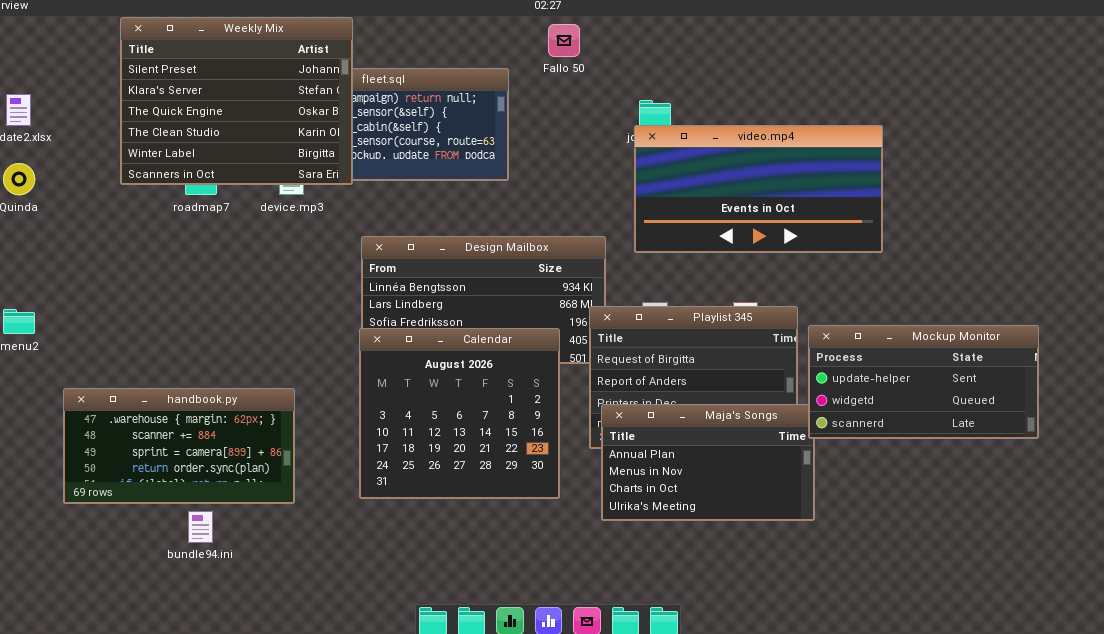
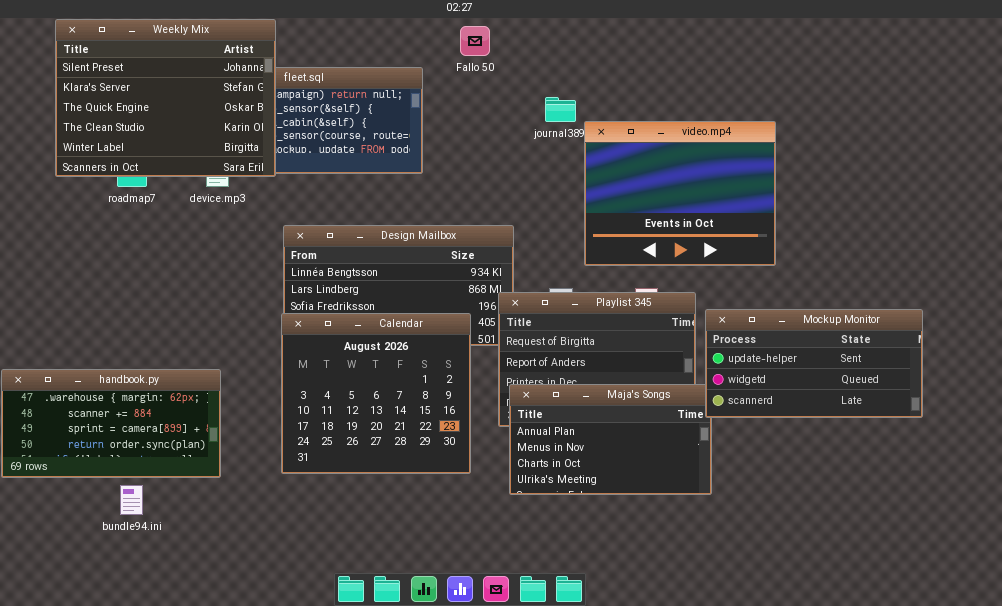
video.mp4: [634,125,883,253] -> [584,121,776,266], resized

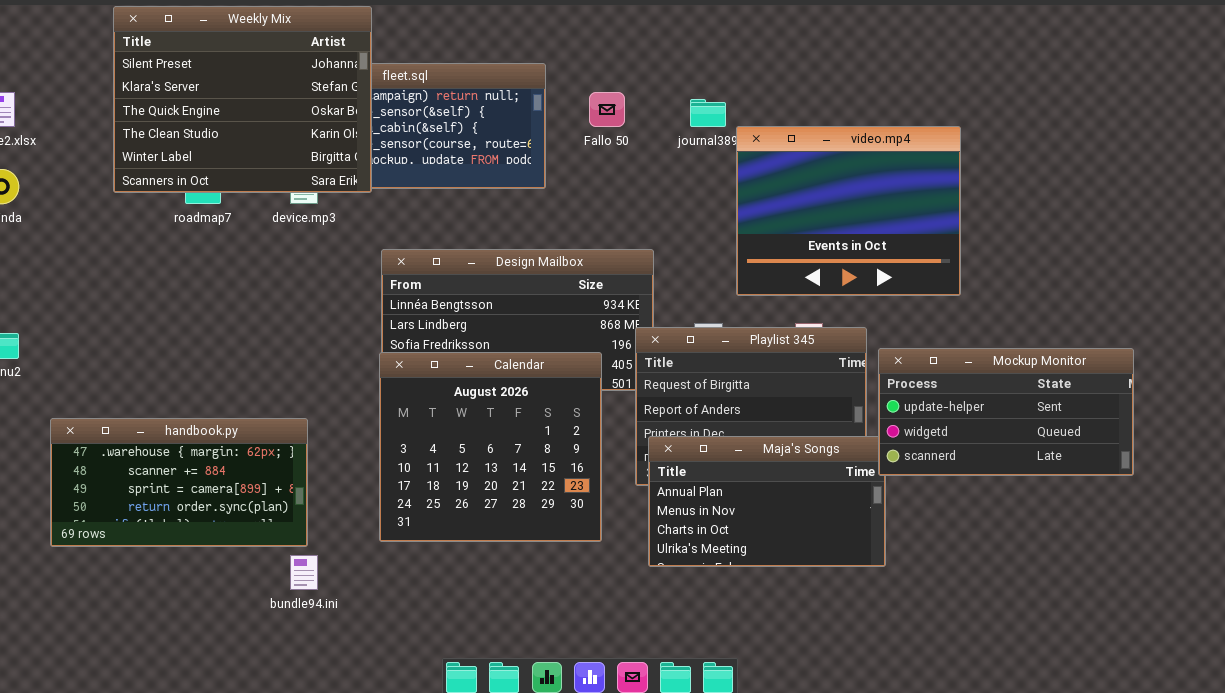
Fallo 50: [460,26,490,56] -> [589,92,625,127], moved
bundle94.ini: [120,485,143,515] -> [290,555,318,590], moved

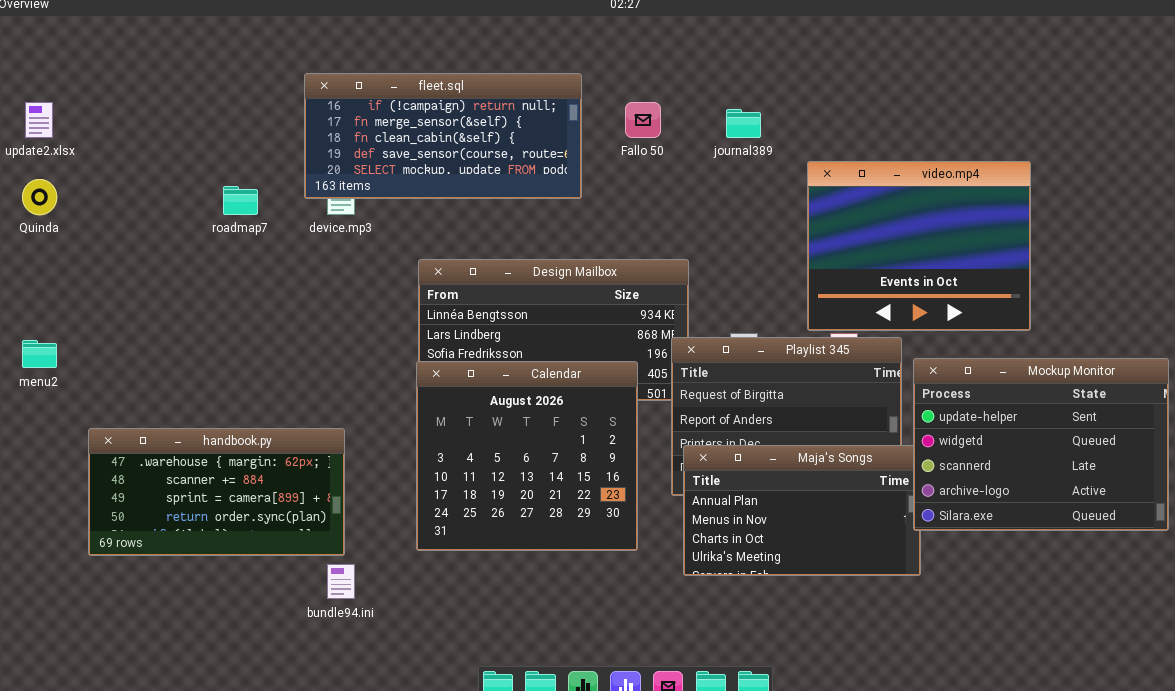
Weekly Mix: [113,6,372,193] -> none, closed
video.mp4: [736,126,961,296] -> [807,161,1031,331], moved
Mockup Monitor: [878,348,1134,476] -> [913,358,1169,531], resized

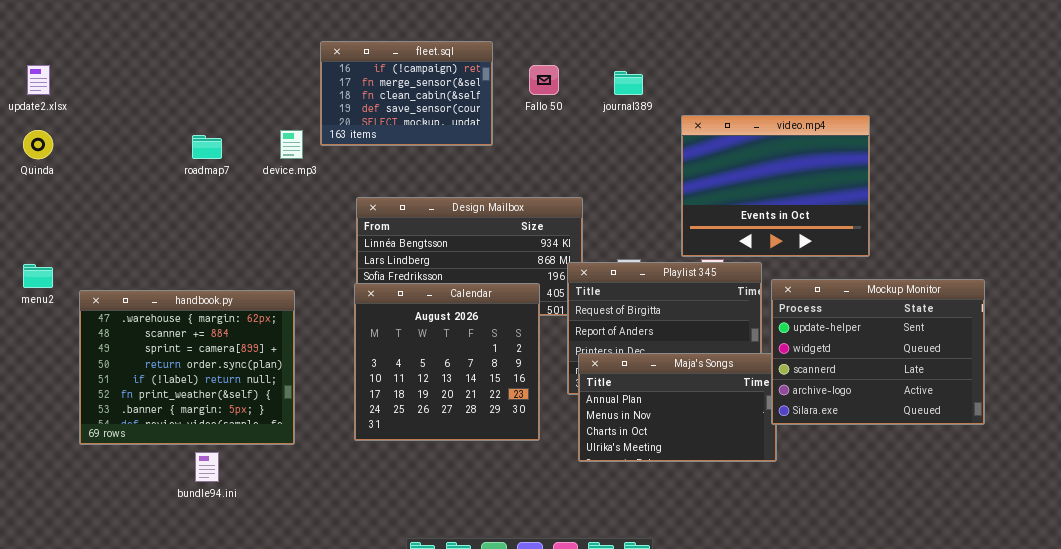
fleet.sql: [304,73,582,199] -> [320,41,493,146], resized
handbook.py: [88,428,345,556] -> [79,290,295,445], resized
bundle94.ini: [327,564,355,599] -> [195,452,219,482], moved

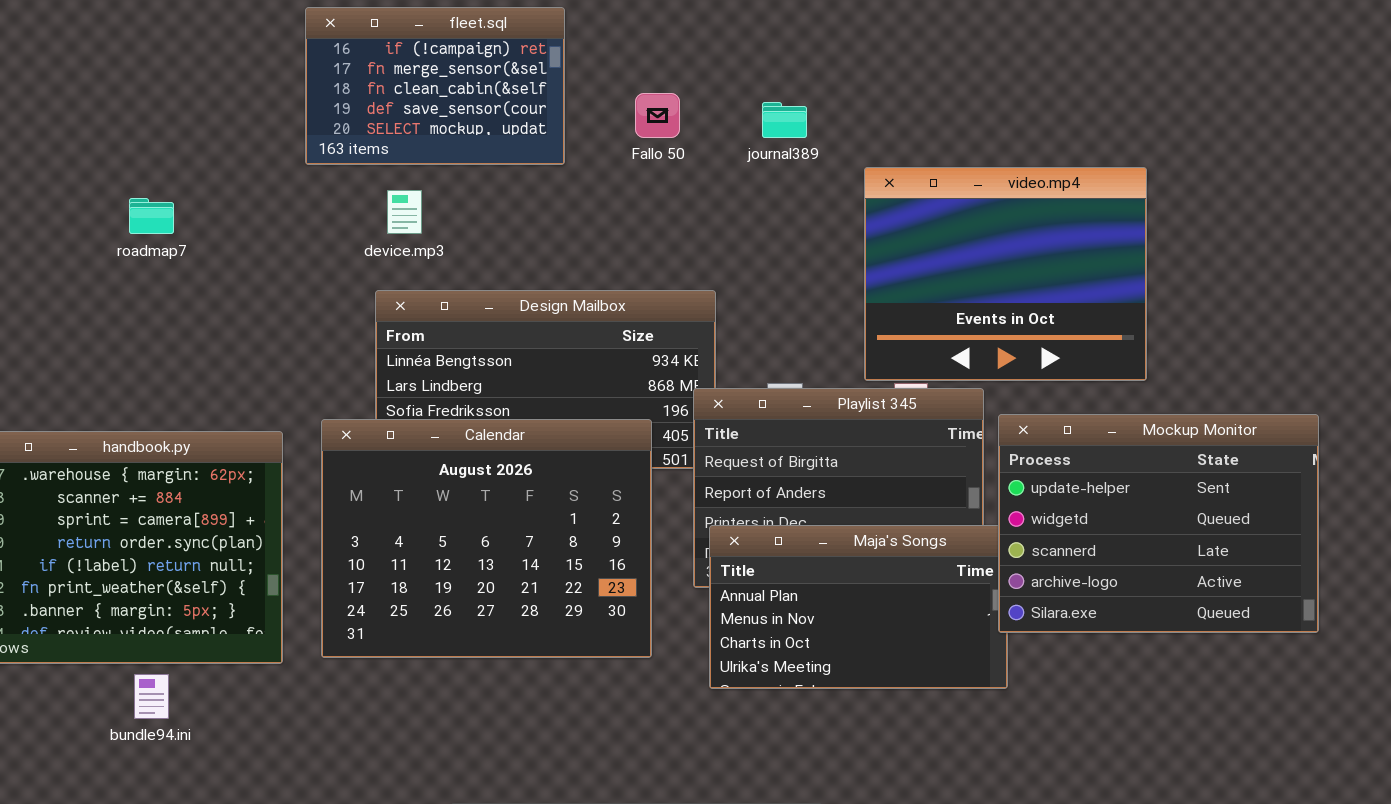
fleet.sql: [320,41,493,146] -> [305,7,565,165], moved
device.mp3: [280,130,303,159] -> [387,190,422,234], moved
Calendar: [354,283,540,441] -> [321,419,652,658], resized

